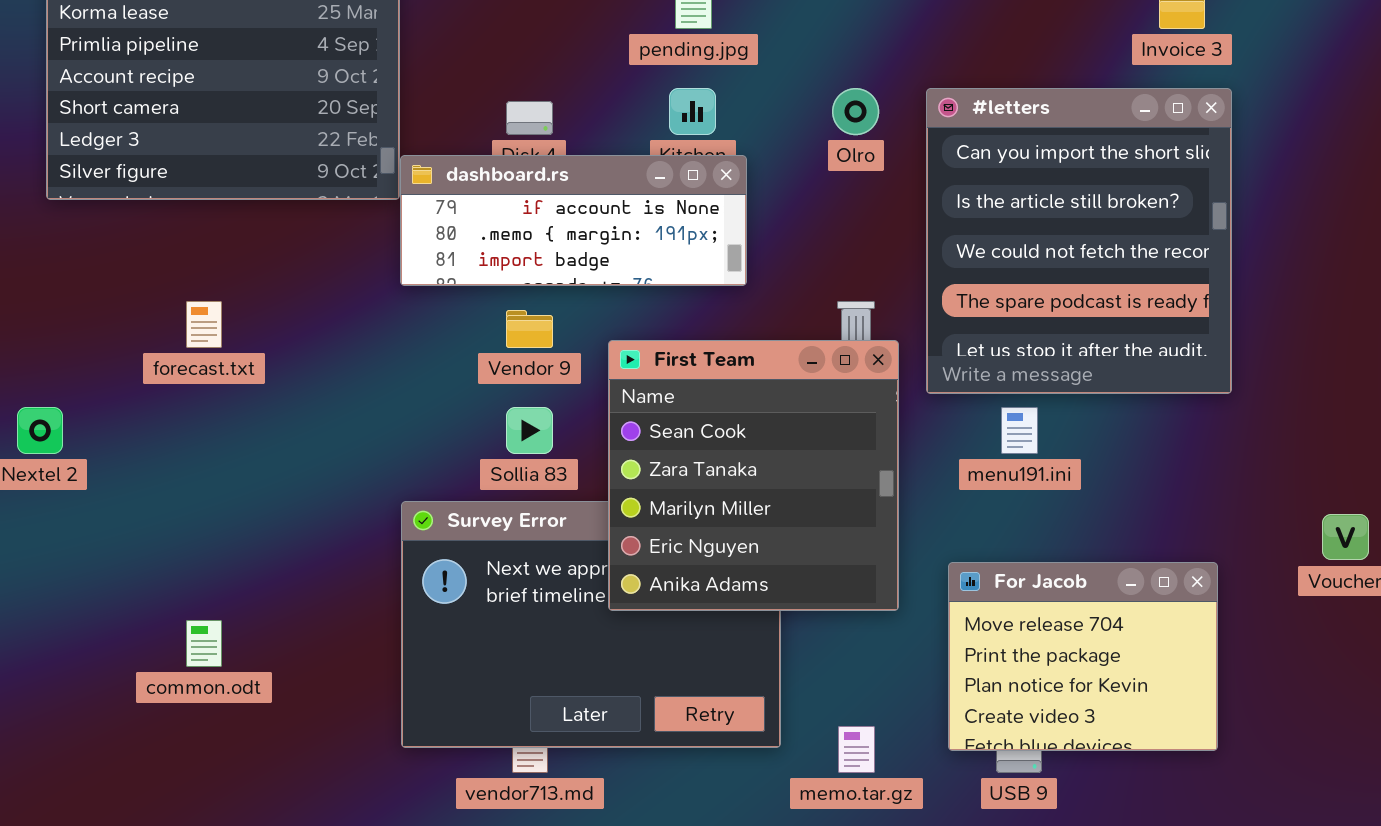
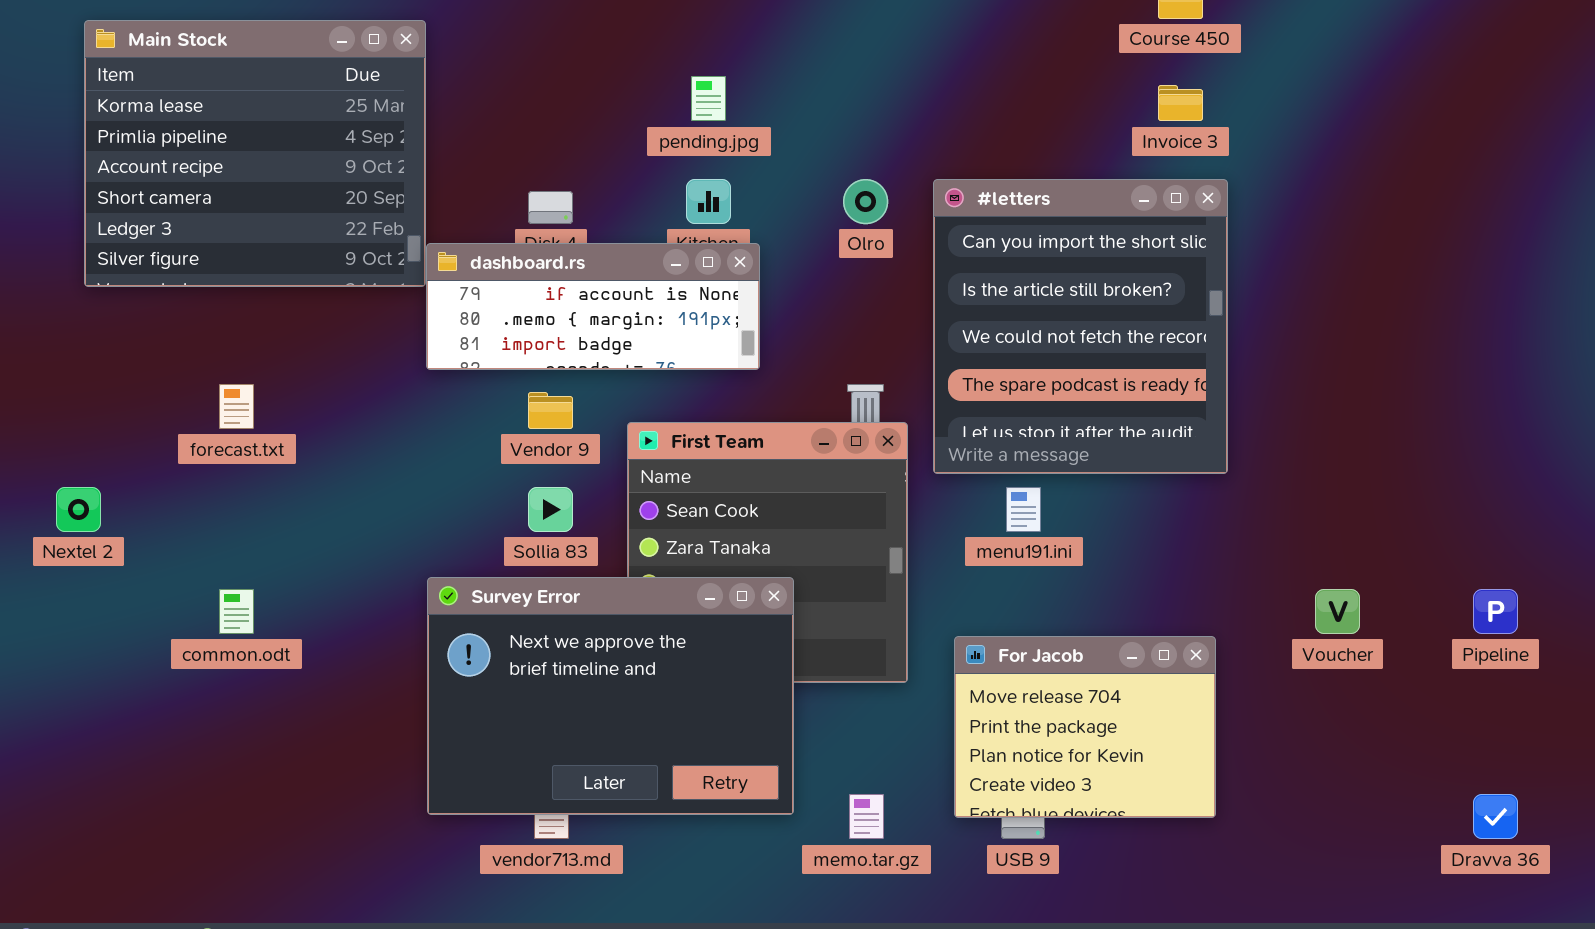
Survey Error: [401,501,781,748] -> [427,577,794,815], raised
common.odt: [186,620,222,667] -> [219,589,254,634], moved

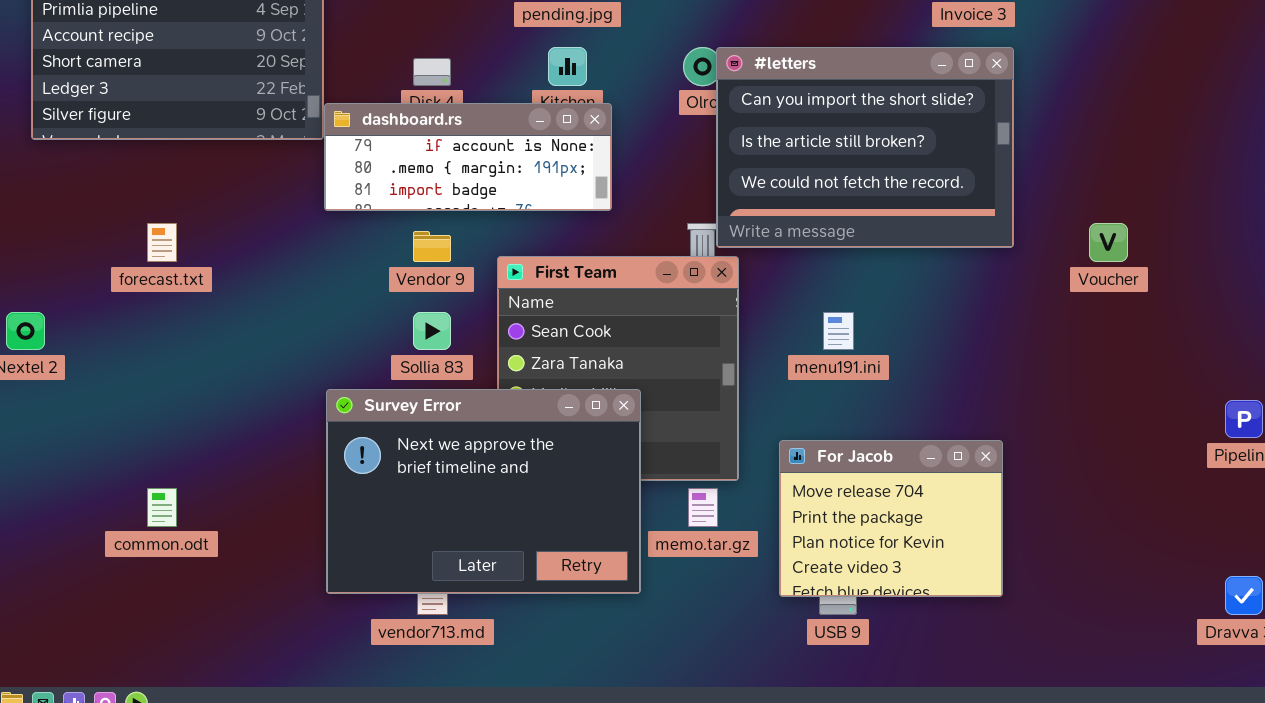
#letters: [933,179,1228,474] -> [716,47,1014,248], resized
common.odt: [219,589,254,634] -> [147,488,177,527], moved
Voucher: [1315,589,1360,634] -> [1089,223,1128,262], moved
memo.tar.gz: [849,794,884,839] -> [688,488,718,527], moved

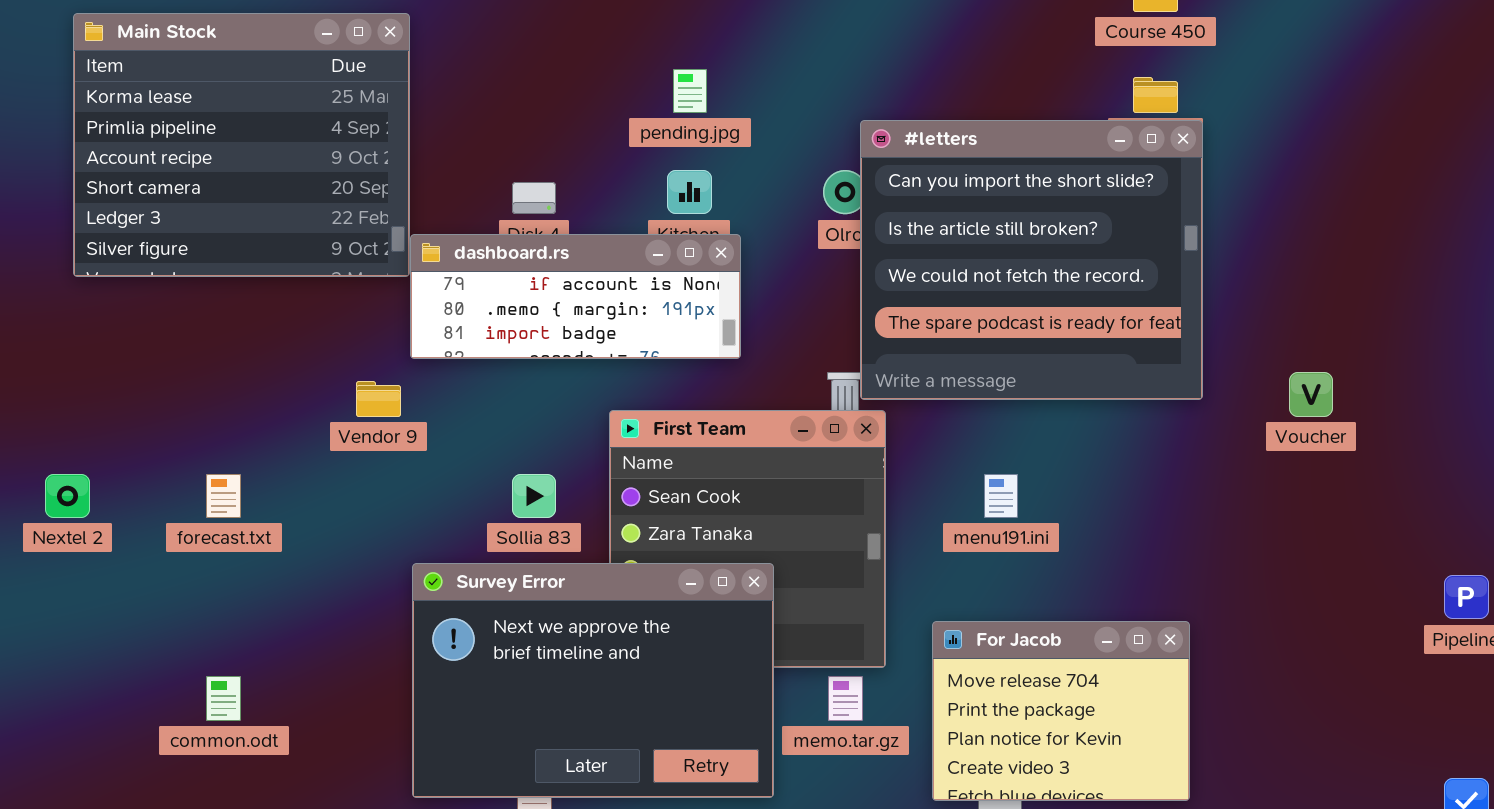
#letters: [716,47,1014,248] -> [860,120,1203,400], resized
forecast.txt: [147,223,177,262] -> [206,474,241,518], moved
Vendor 9: [413,231,451,262] -> [356,381,401,417], moved

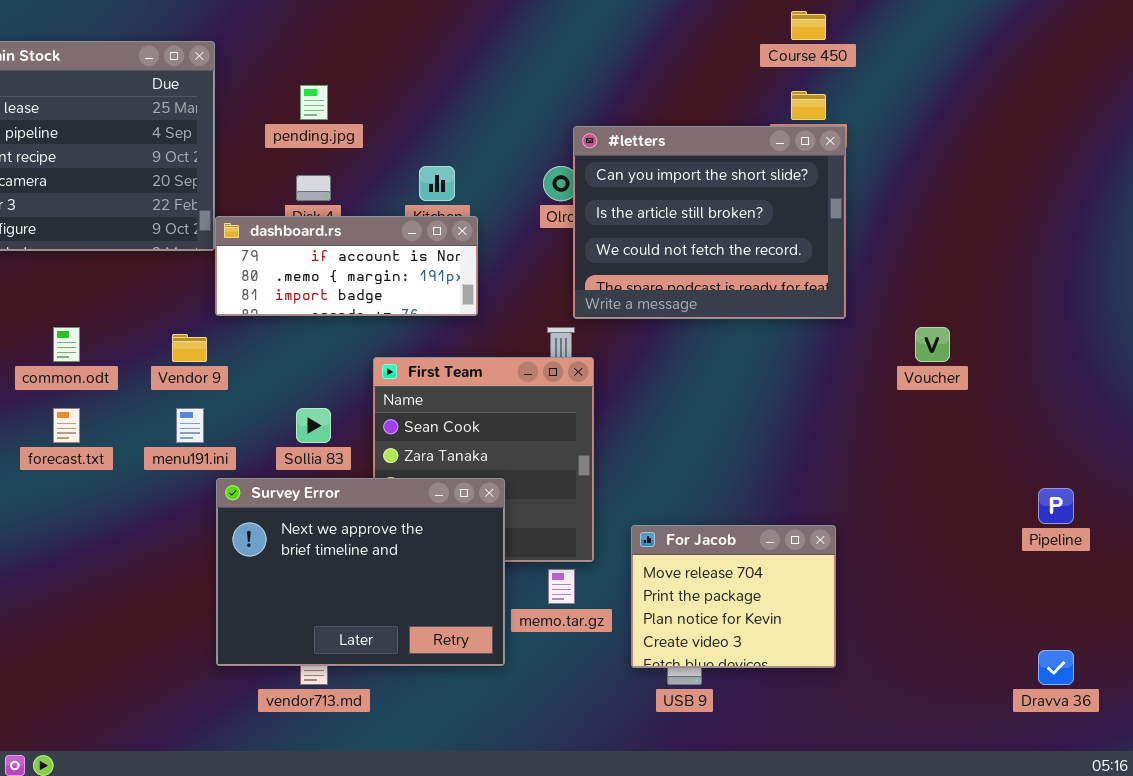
pending.jpg: [673,69,707,113] -> [300,85,328,120], moved
#letters: [860,120,1203,400] -> [573,126,846,319], resized
menu191.ini: [984,474,1018,518] -> [176,408,204,443], moved
common.odt: [206,676,241,721] -> [53,327,80,362], moved

